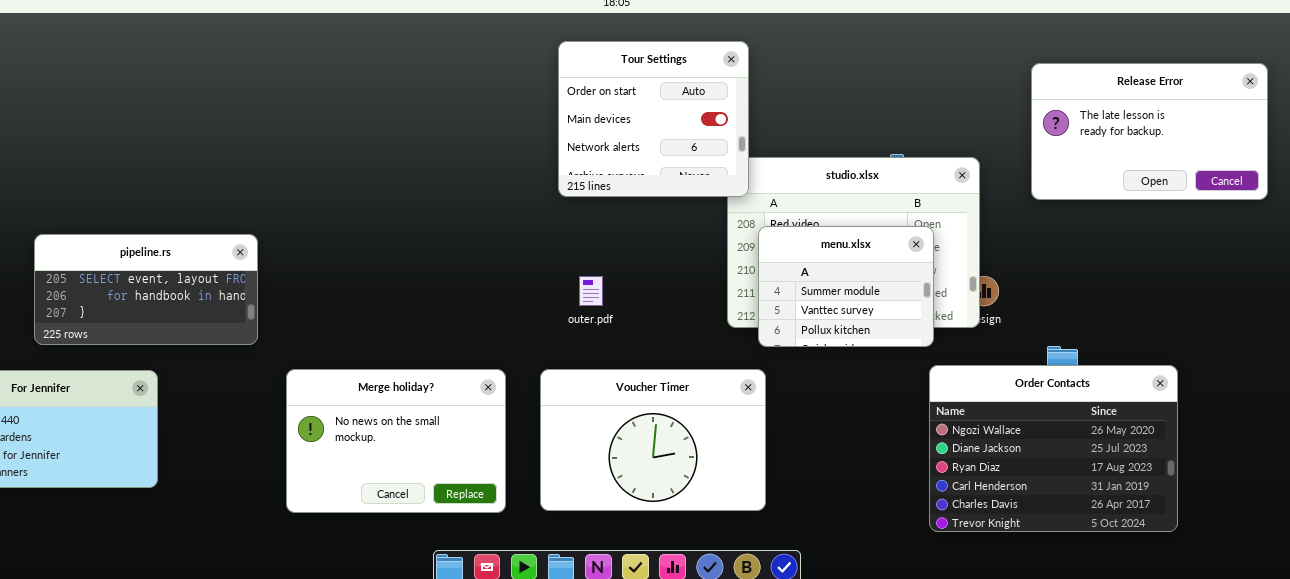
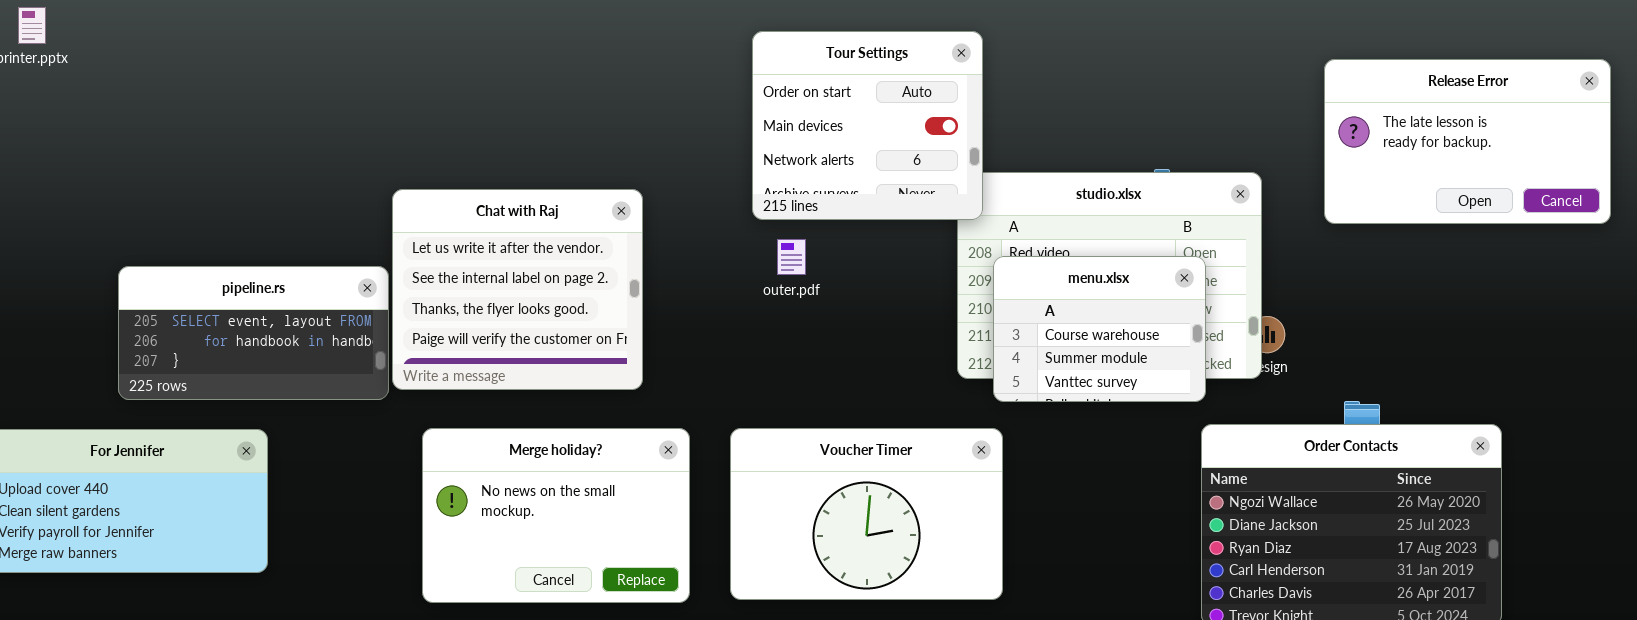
Chat with Raj: none -> [392,189,643,390], opened
menu.xlsx: [758,226,934,347] -> [993,256,1206,402], scrolled up 1 row
outer.pdf: [579,276,603,306] -> [777,239,806,275], moved

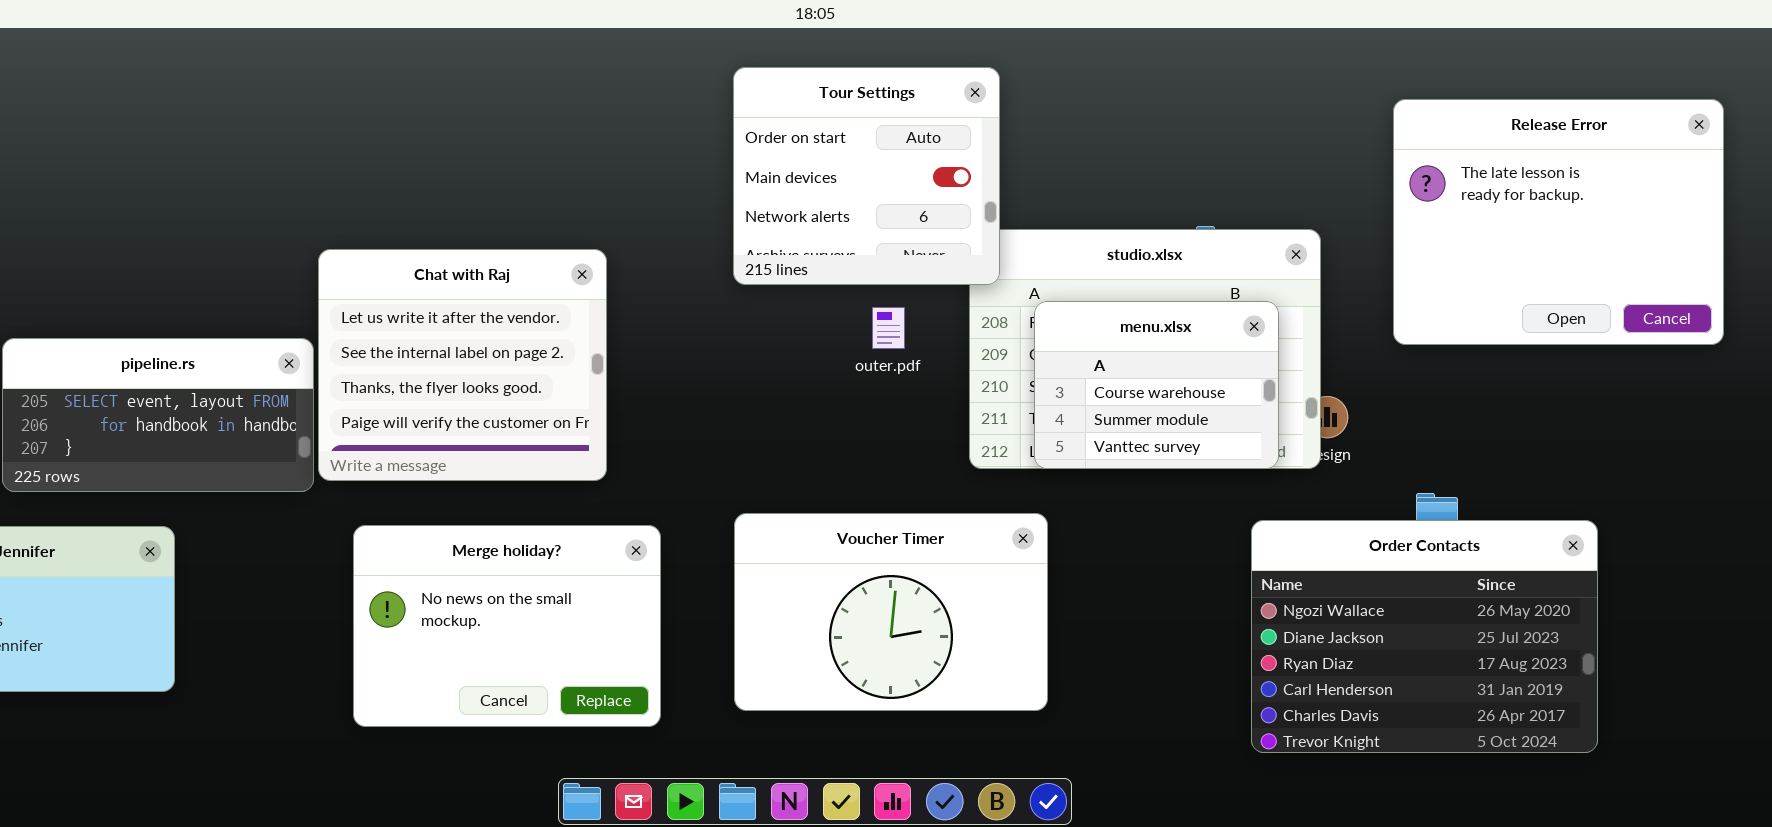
Release Error: [1324,59,1611,224] -> [1393,99,1724,345], resized
outer.pdf: [777,239,806,275] -> [872,307,905,349], moved
menu.xlsx: [993,256,1206,402] -> [1034,301,1279,469], moved
Voucher Timer: [730,428,1003,600] -> [734,513,1048,711], moved

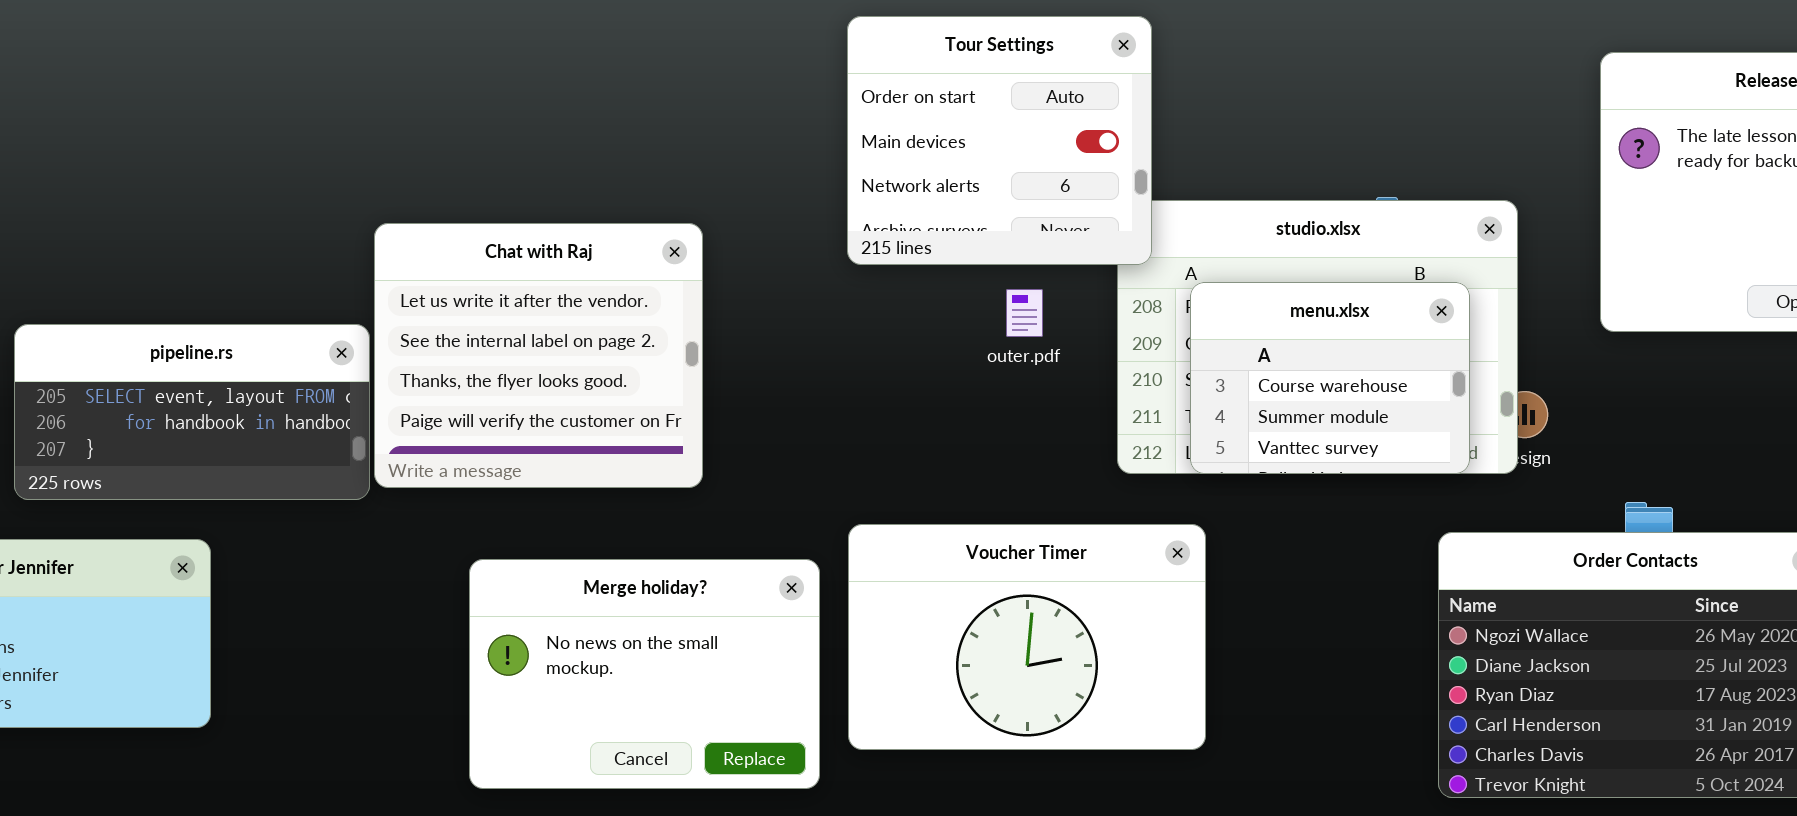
Merge holiday?: [353,525,661,727] -> [469,559,820,789], moved

